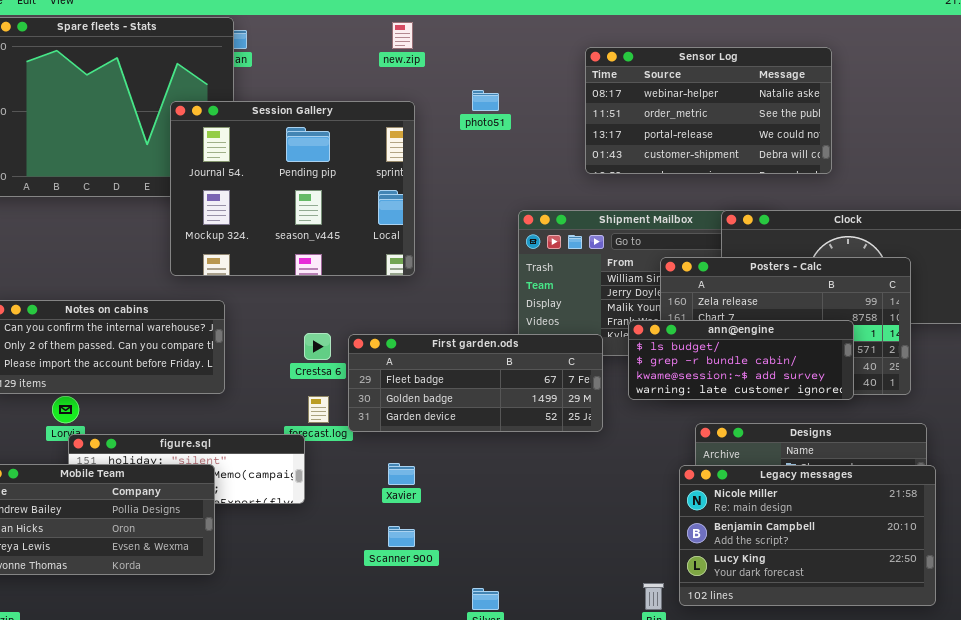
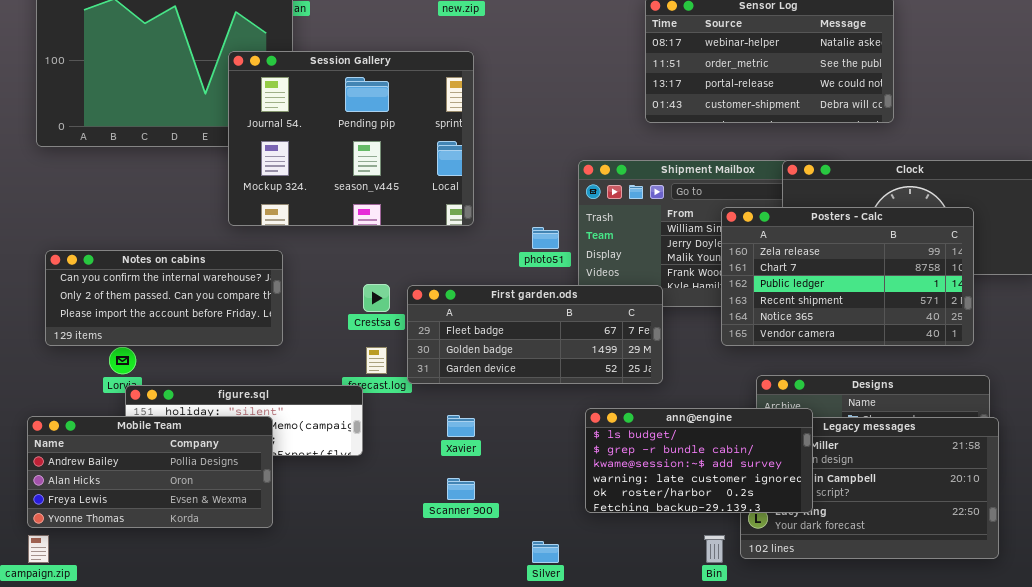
photo51: [472,90,499,111] -> [532,227,559,249], moved
ann@engine: [628,320,854,400] -> [585,408,813,513], moved, resized

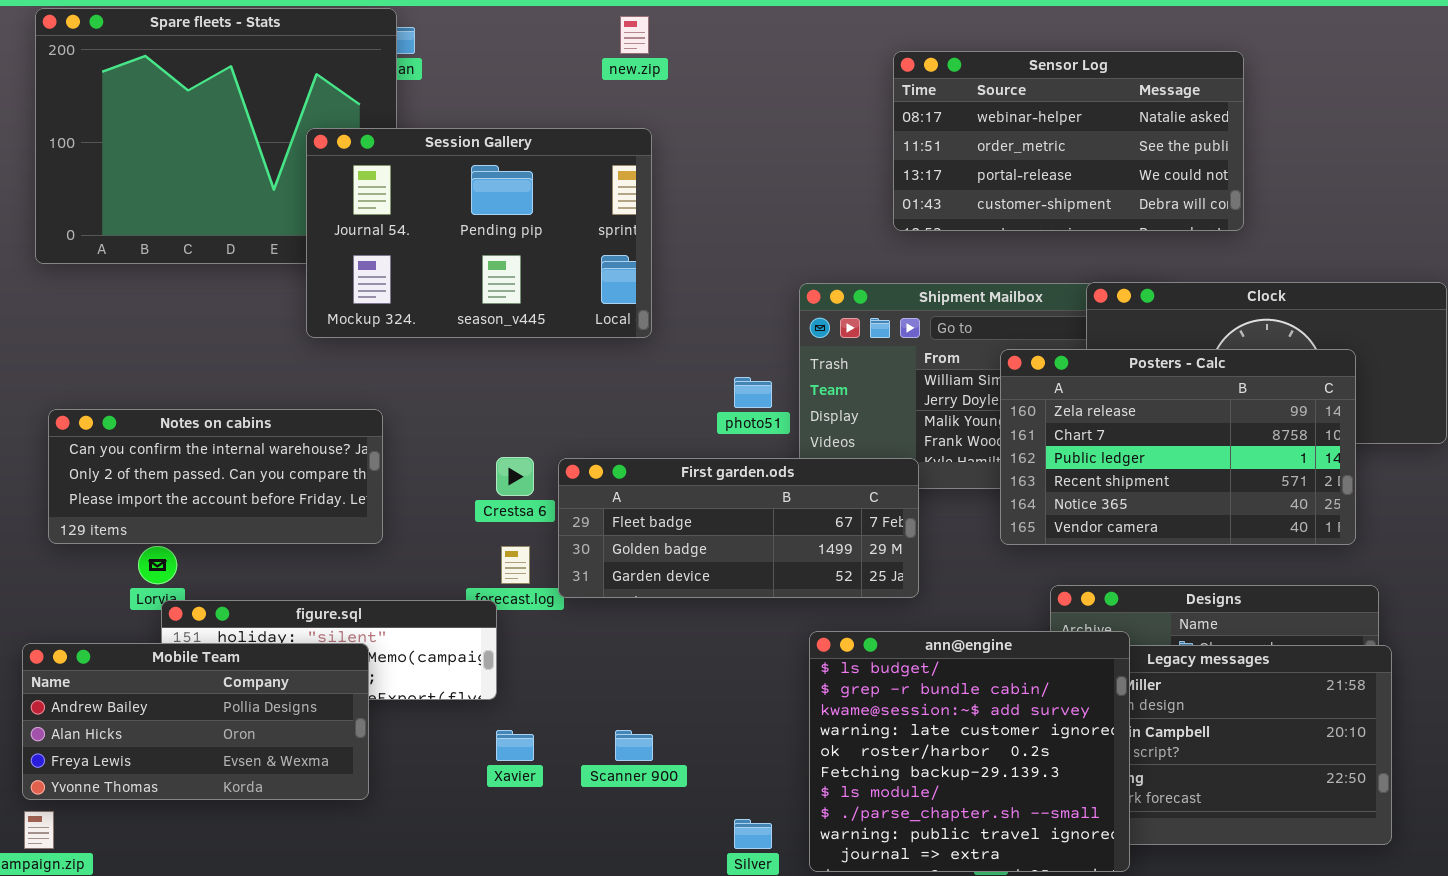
Session Gallery: [228,51,474,226] -> [306,128,652,338], resized
ann@engine: [585,408,813,513] -> [809,631,1130,872], resized
Xavier: [447,415,475,437] -> [496,730,534,761], moved

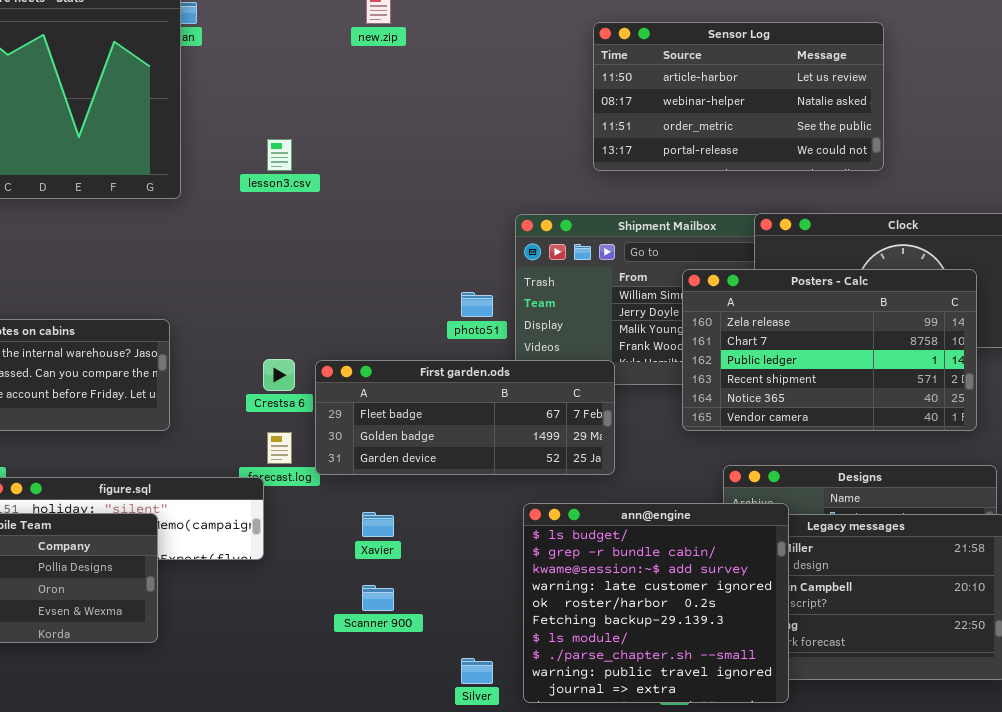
Sensor Log: [893,51,1244,231] -> [593,22,884,171], scrolled up 1 row
Session Gallery: [306,128,652,338] -> none, closed
Xavier: [496,730,534,761] -> [362,512,394,537], moved

